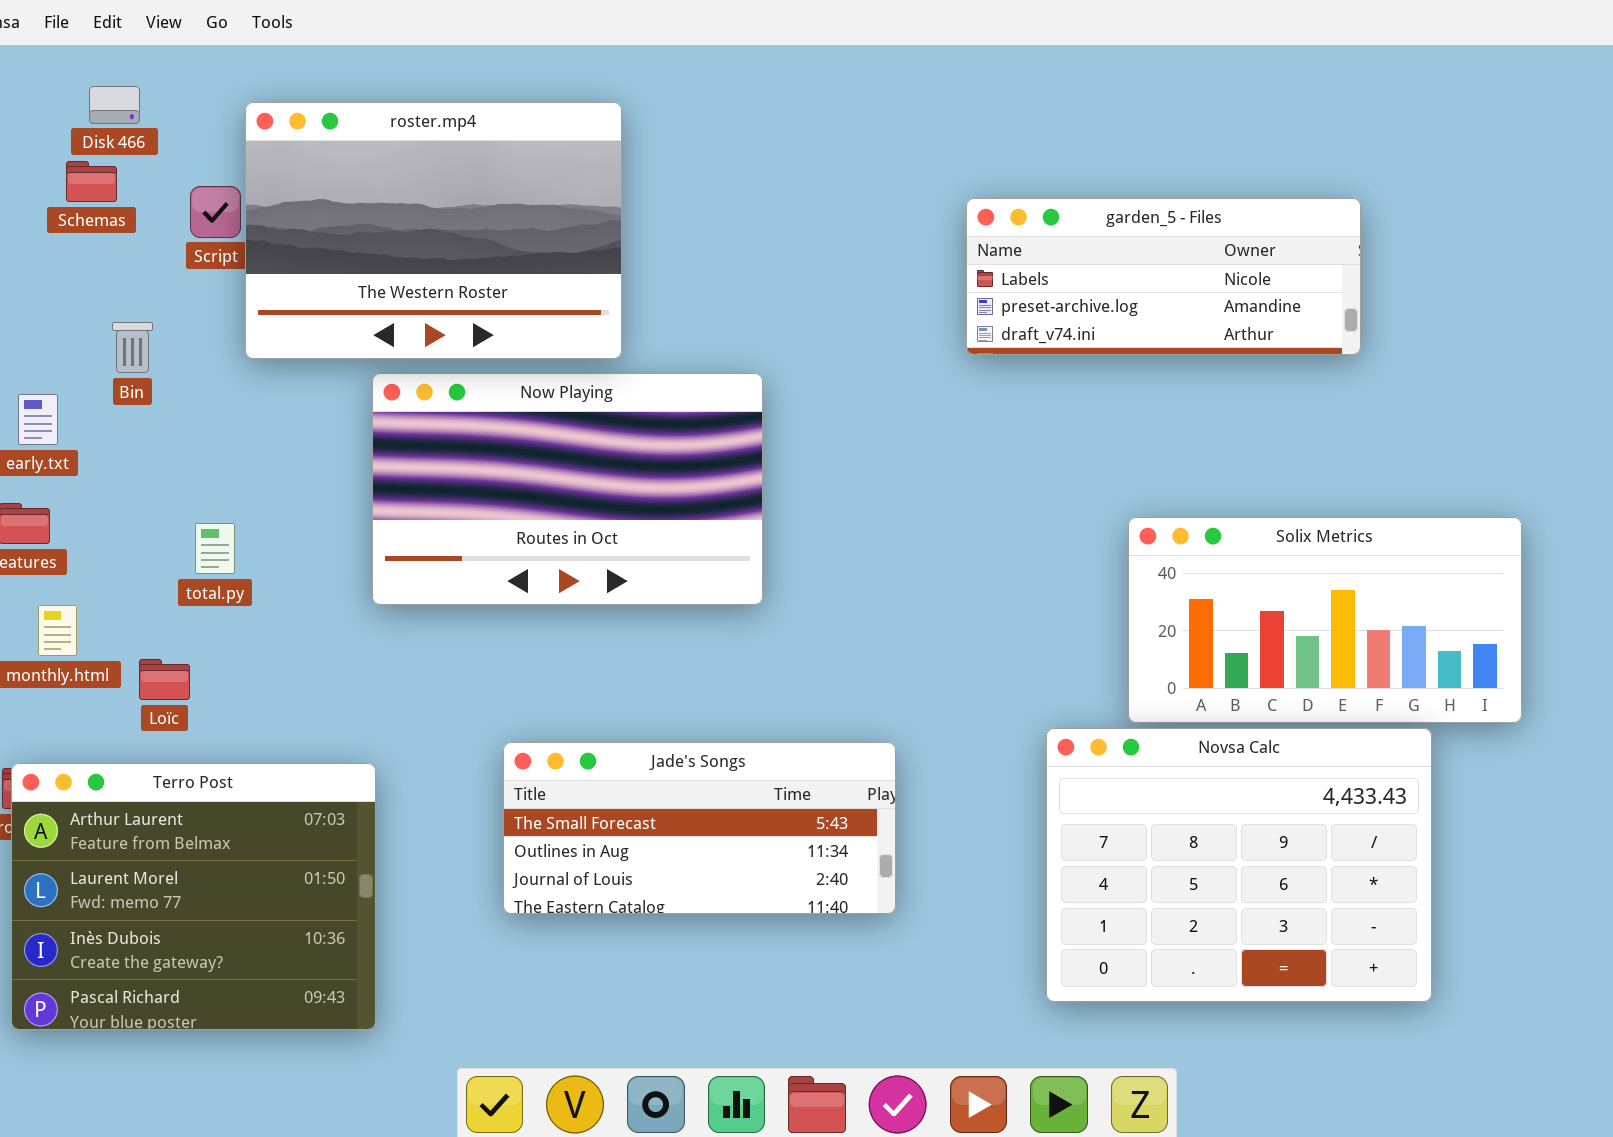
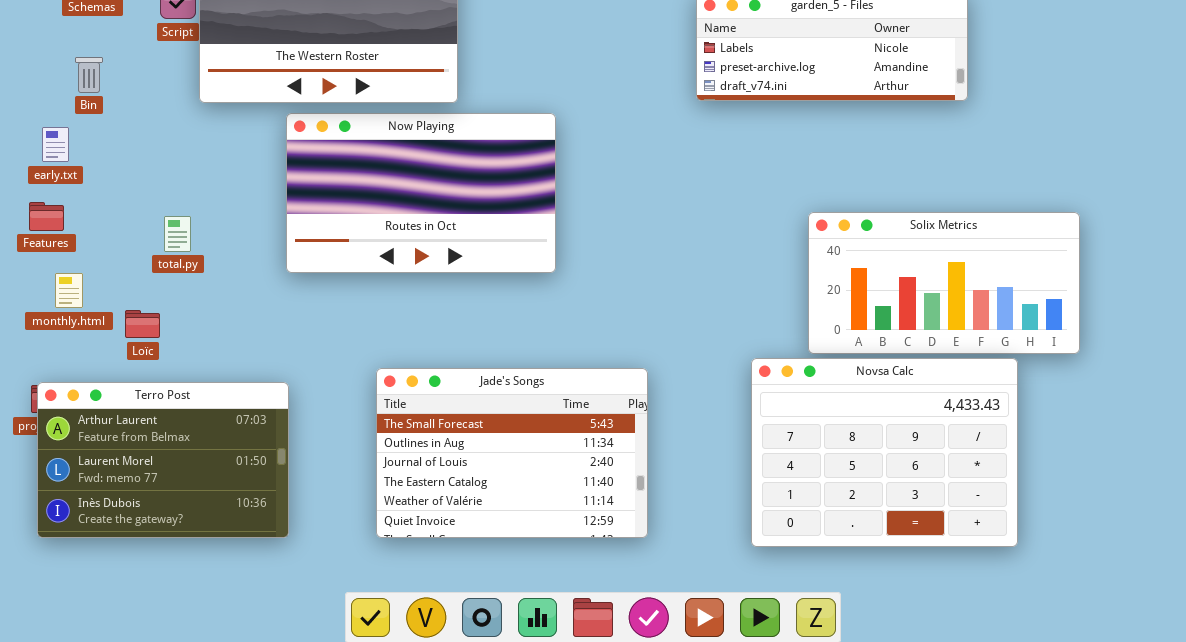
Bin: [112,322,153,373] -> [75,57,103,93], moved
Jade's Songs: [503,742,896,914] -> [376,368,648,538], resized
Terro Post: [11,763,376,1030] -> [37,382,289,538], resized

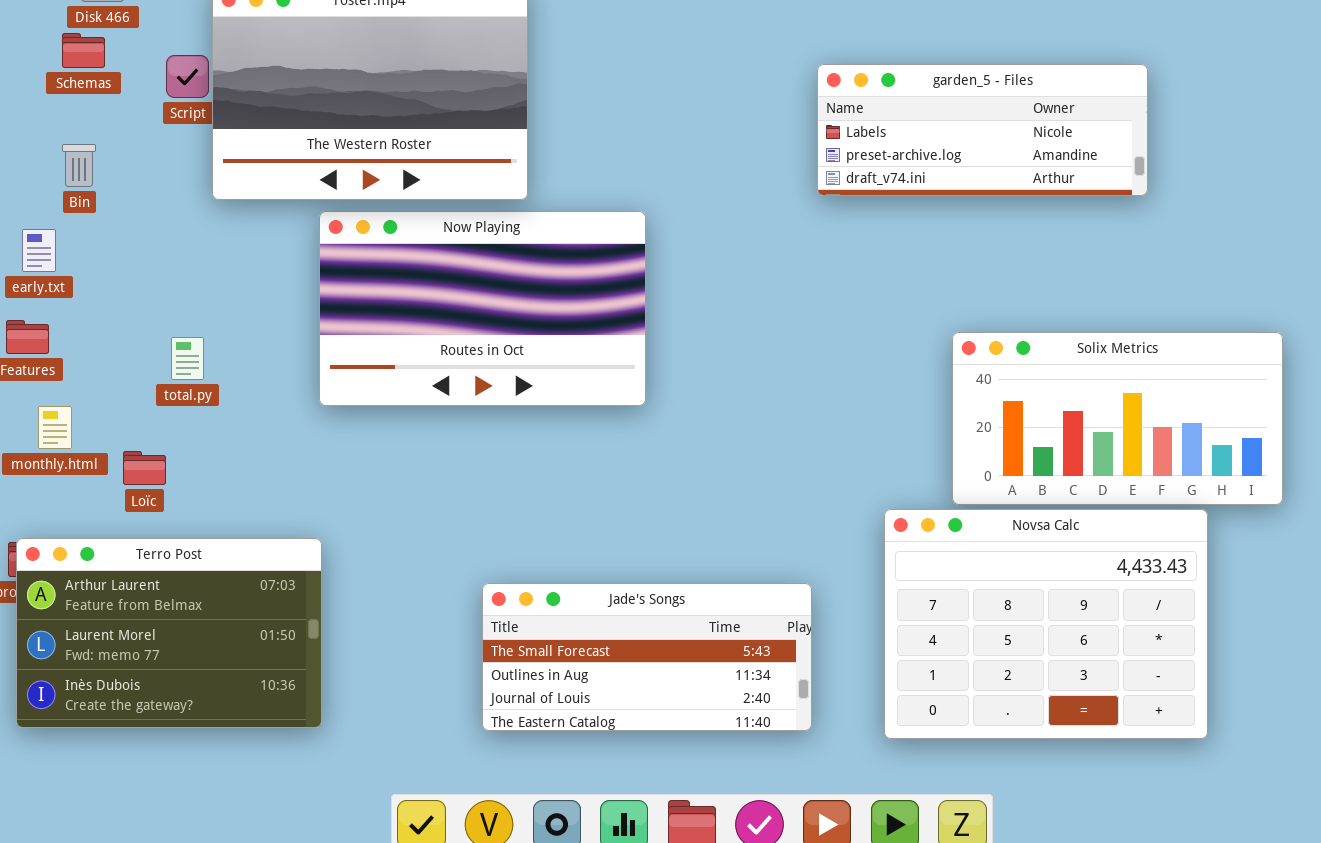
Jade's Songs: [376,368,648,538] -> [482,583,812,731], moved, resized

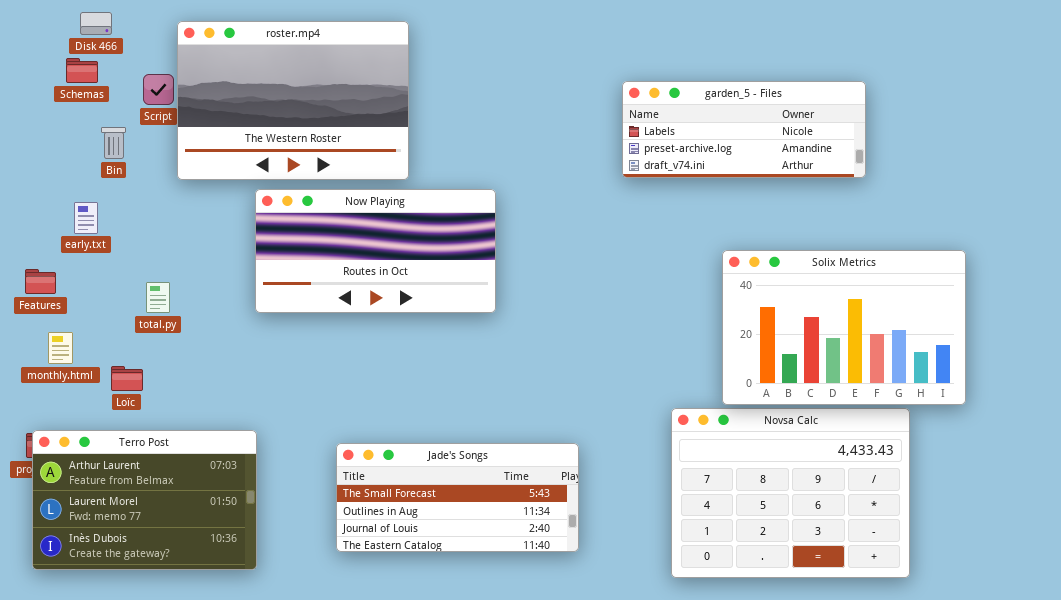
Bin: [62,144,96,187] -> [101,127,126,159], moved
Now Playing: [319,211,646,406] -> [255,189,496,313], resized
early.txt: [22,229,56,272] -> [74,202,98,234], moved
Solix Metrics: [952,332,1283,505] -> [722,250,966,405], resized
Jade's Songs: [482,583,812,731] -> [336,443,579,552], moved

